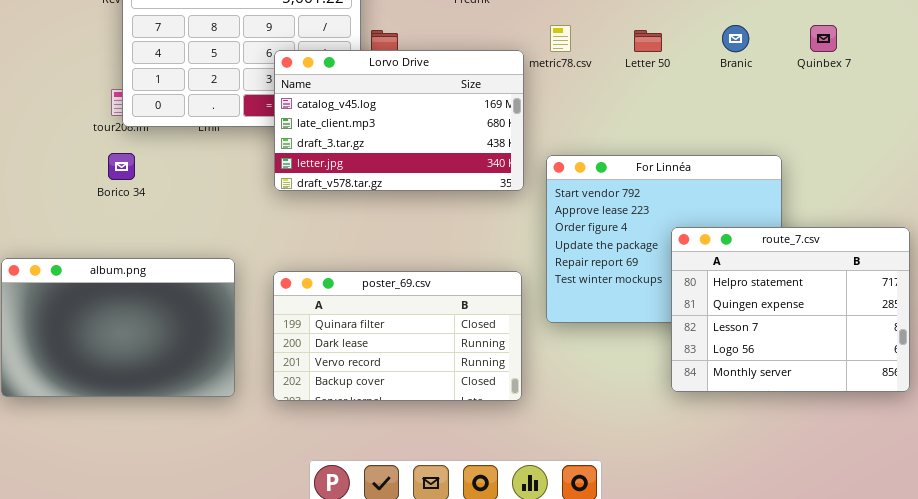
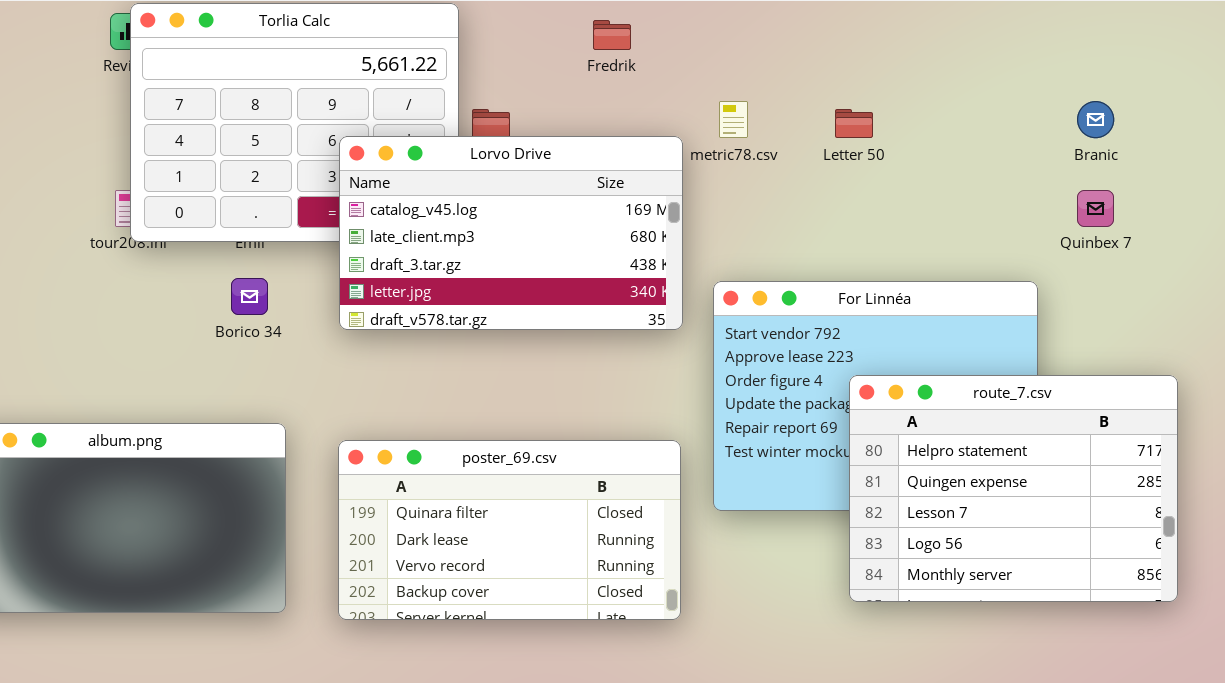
Branic: [722,25,749,52] -> [1077,101,1114,138], moved
Quinbex 7: [810,25,837,52] -> [1077,190,1114,227], moved
Borico 34: [108,153,135,180] -> [231,278,268,315], moved
route_7.csv: [671,227,910,392] -> [849,375,1178,602], moved

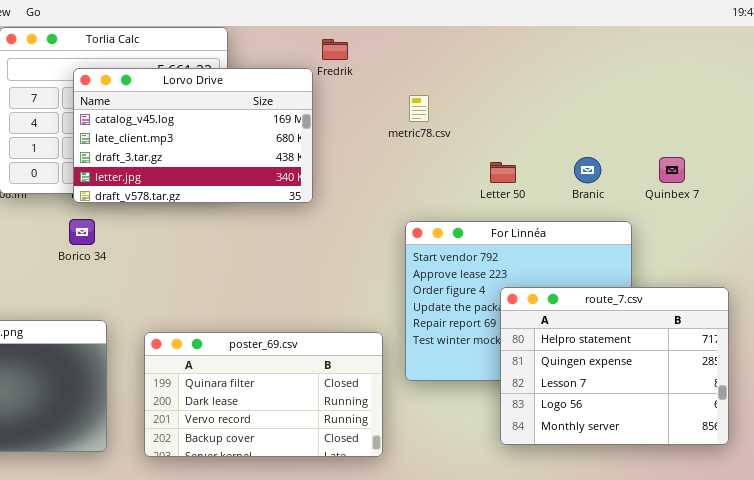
Branic: [1077,101,1114,138] -> [574,157,601,183], moved
Letter 50: [835,109,873,138] -> [490,162,516,183], moved
Lorvo Drive: [339,136,683,330] -> [73,68,313,203], moved

